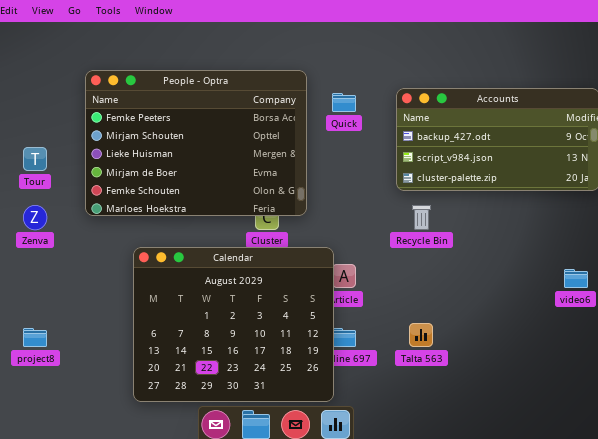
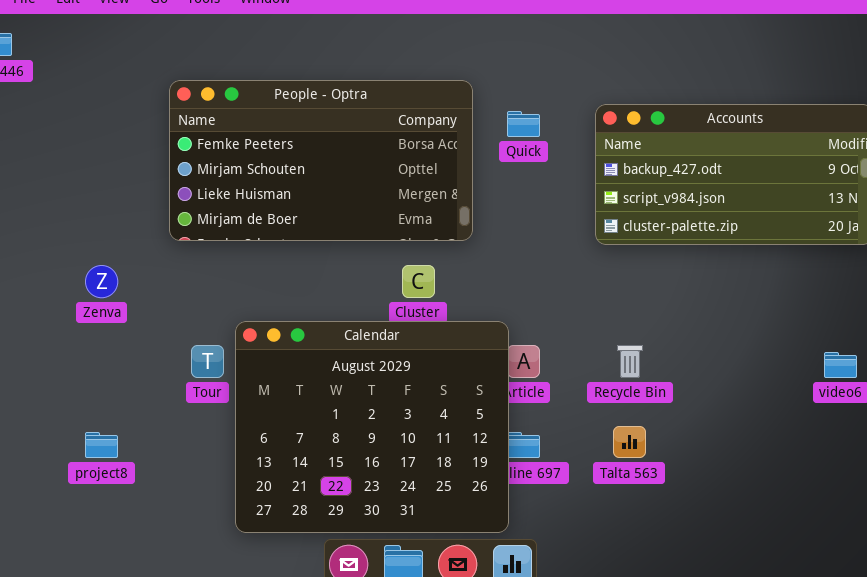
People - Optra: [85,70,307,216] -> [169,80,473,241], resized
Tour: [23,147,47,171] -> [191,345,224,378], moved
Recycle Bin: [412,205,431,230] -> [617,345,643,378], moved

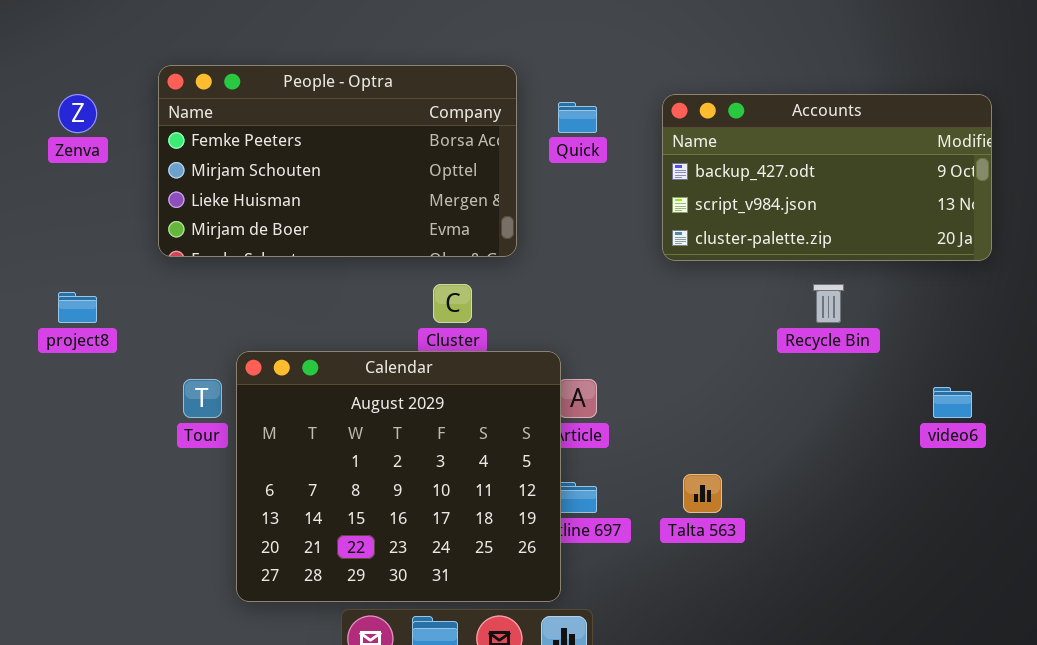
Zenva: [85,265,118,298] -> [58,94,97,133], moved
Recycle Bin: [617,345,643,378] -> [813,284,844,323], moved
project8: [85,432,118,458] -> [58,292,97,323], moved

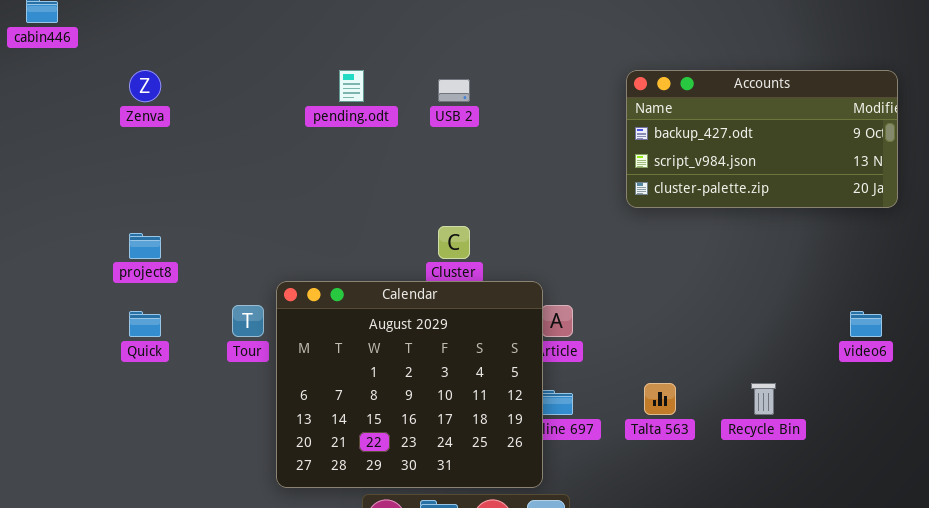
People - Optra: [158,65,517,257] -> none, closed
Quick: [558,102,597,133] -> [129,311,161,337], moved
Recycle Bin: [813,284,844,323] -> [751,383,776,415], moved

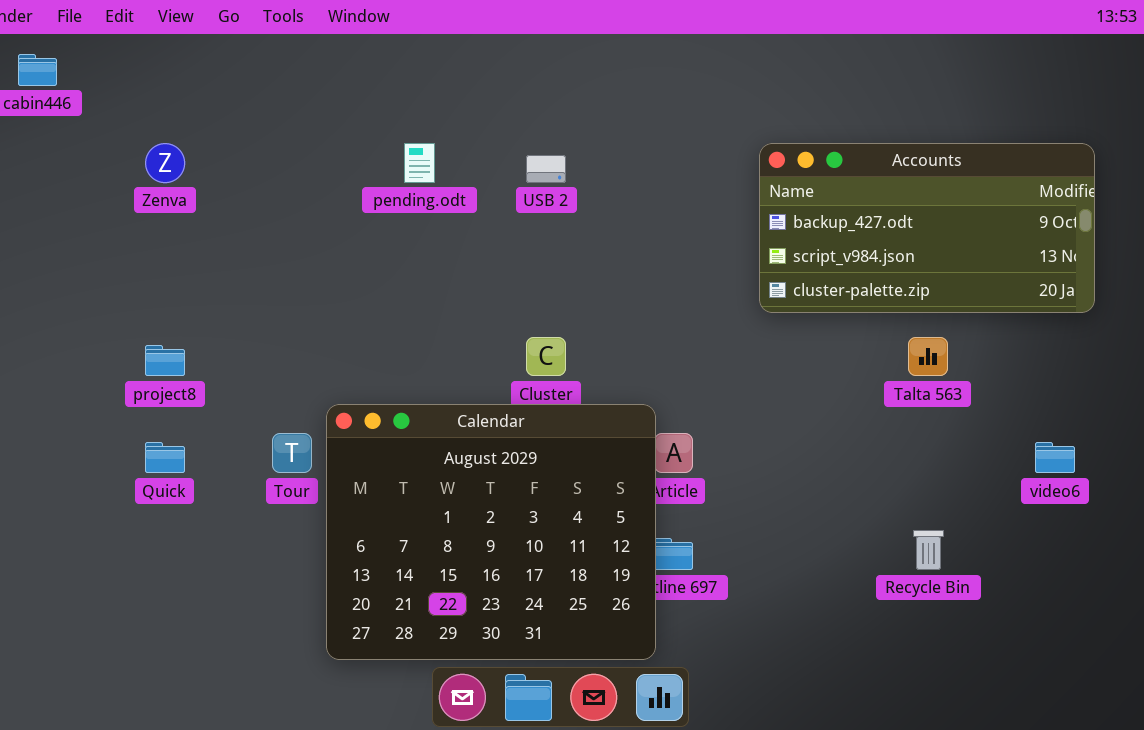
Talta 563: [644,383,676,415] -> [908,337,948,376], moved

